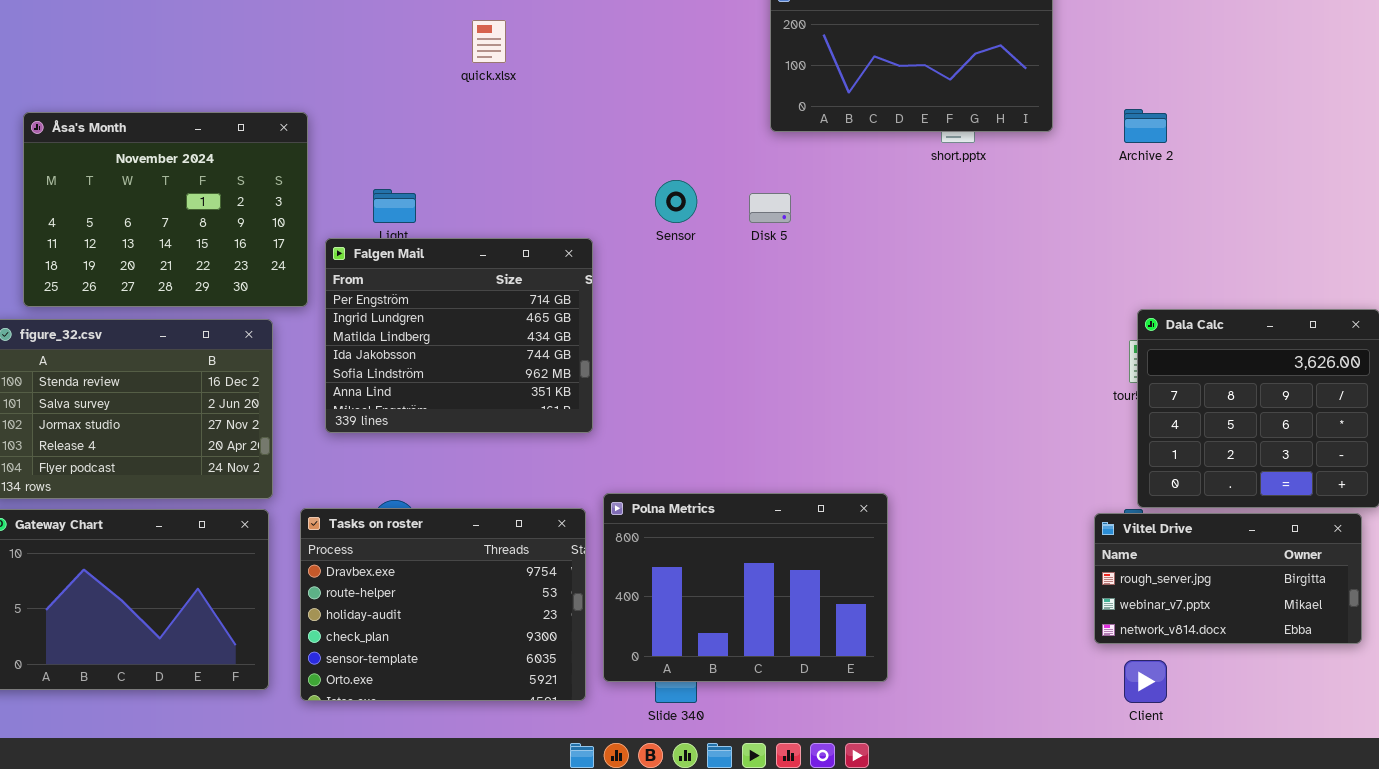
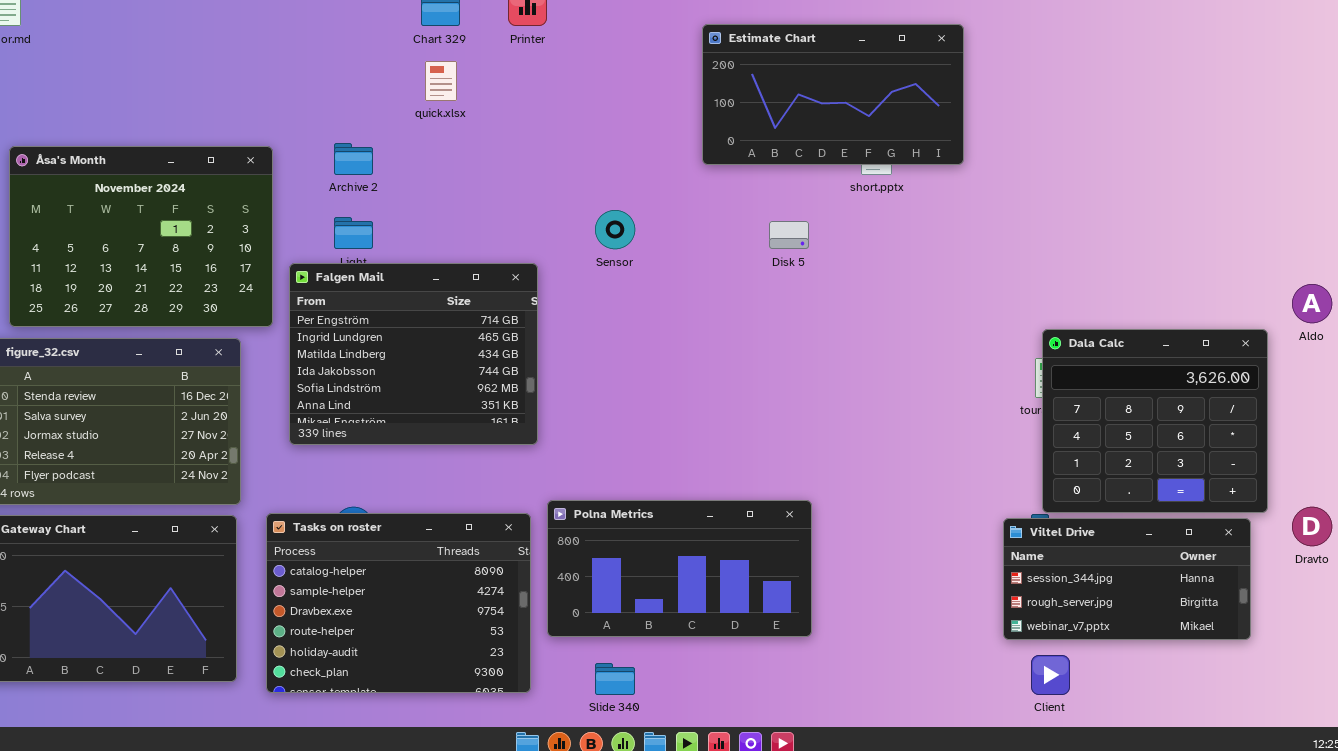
Archive 2: [1124,109,1167,143] -> [334,143,373,175], moved
Disk 5: [749,193,791,223] -> [769,221,809,249], moved
Polna Metrics: [603,493,888,682] -> [547,500,812,637], resized
Tasks on roster: [300,508,586,701] -> [266,513,531,693], scrolled up 2 rows
Viltel Drive: [1094,513,1362,644] -> [1003,518,1251,640], scrolled up 1 row

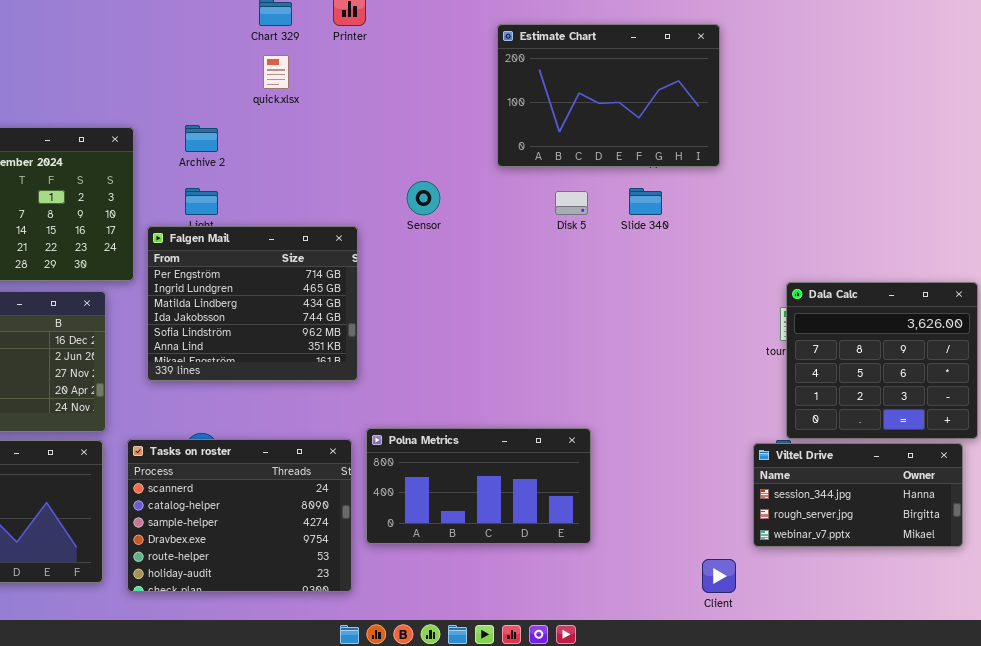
Estimate Chart: [702,24,964,165] -> [497,24,720,167], resized
Tasks on roster: [266,513,531,693] -> [127,439,352,592], scrolled up 1 row
Client: [1031,655,1070,695] -> [702,559,736,593], moved
Slide 340: [595,663,635,695] -> [629,188,662,215], moved

